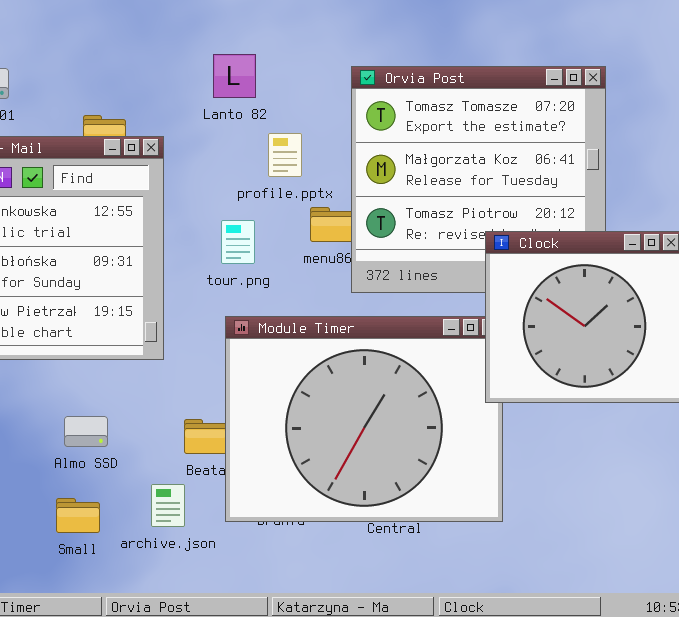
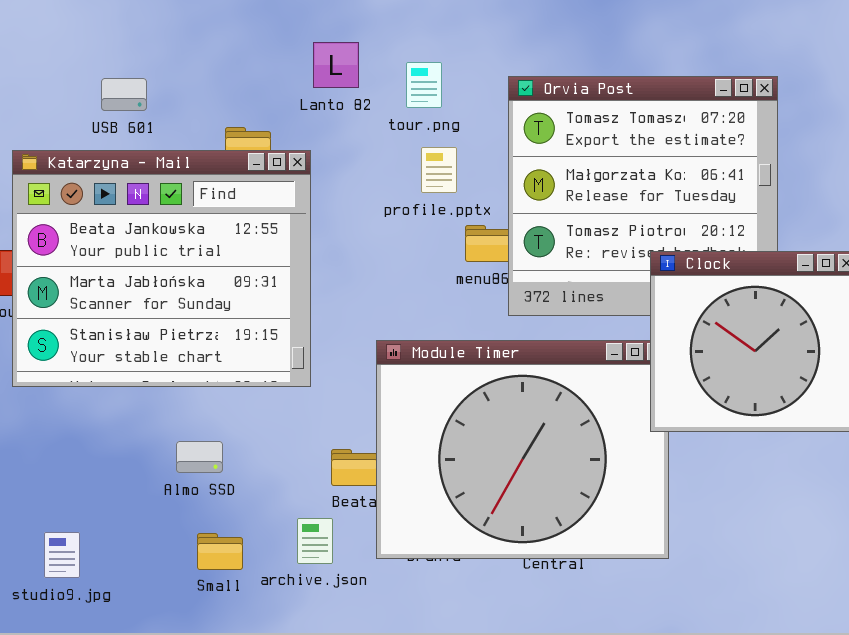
Lanto 82: [213,54,256,98] -> [313,42,359,88], moved
tour.png: [221,220,255,264] -> [406,62,442,108], moved
Almo SSD: [64,416,108,447] -> [176,441,223,473], moved

